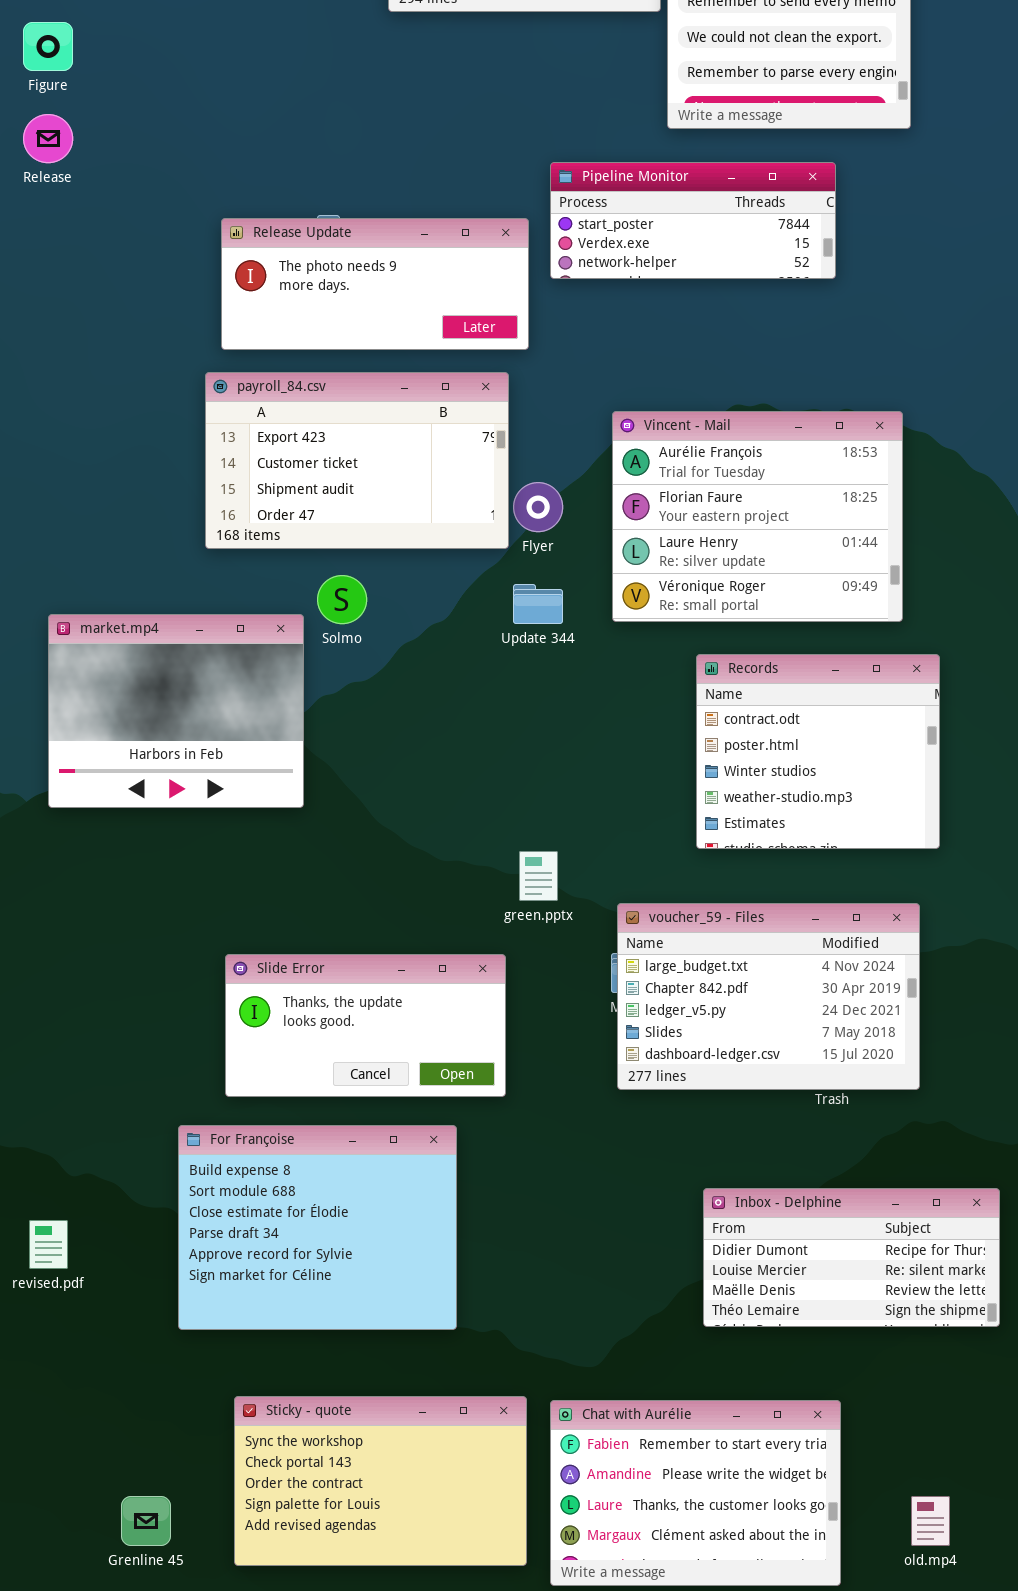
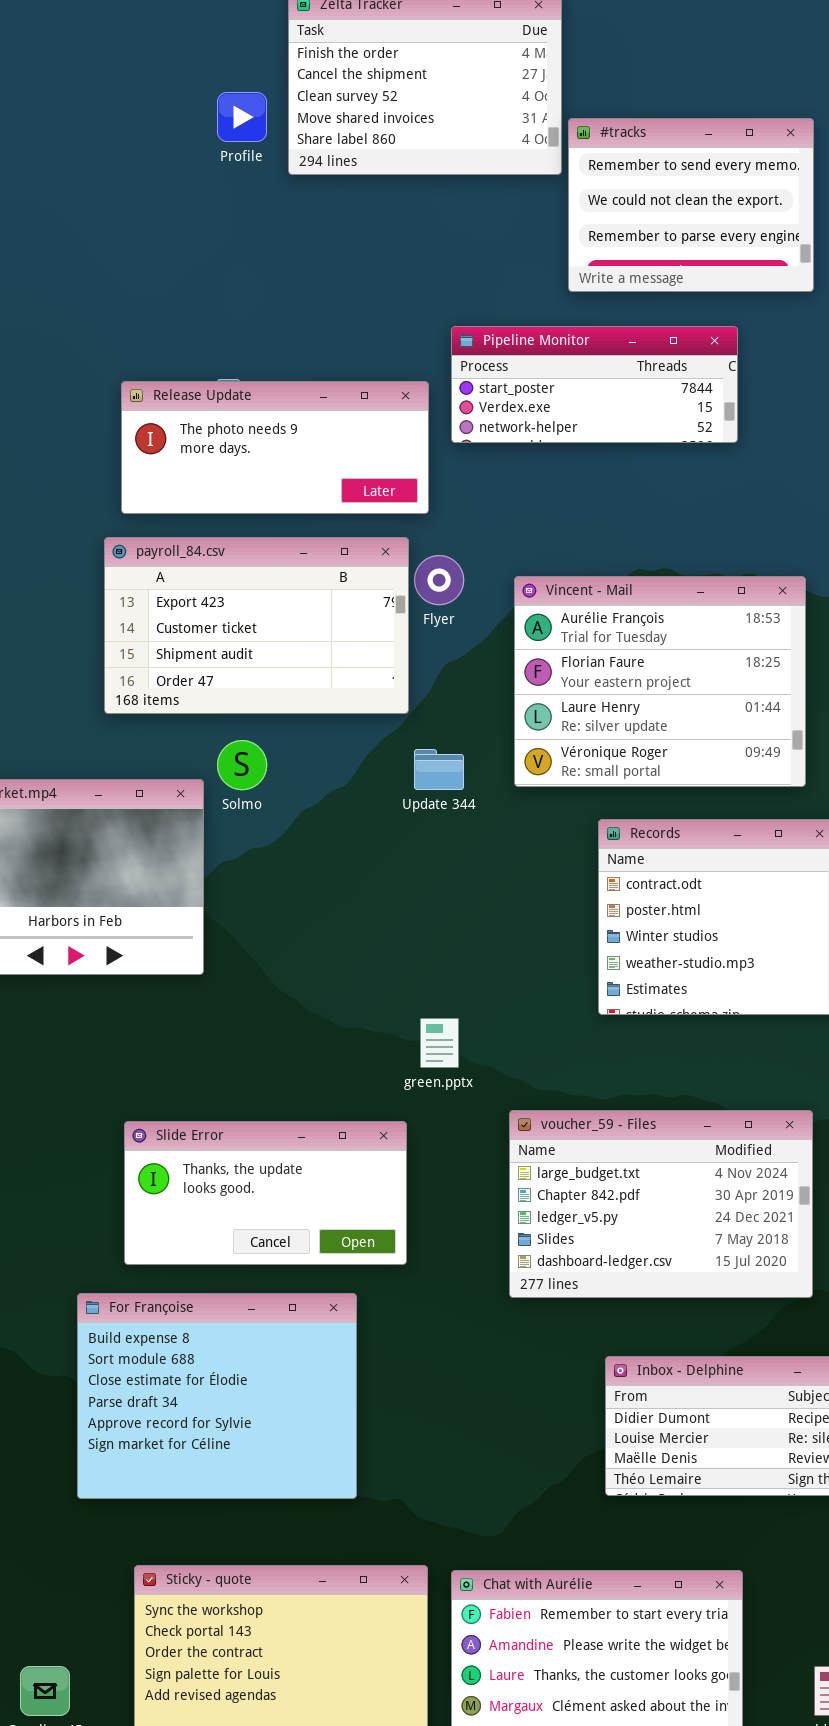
Flyer: [513,482,563,532] -> [414,555,464,605], moved
voucher_59 - Files: [617,903,920,1090] -> [509,1110,813,1298], moved

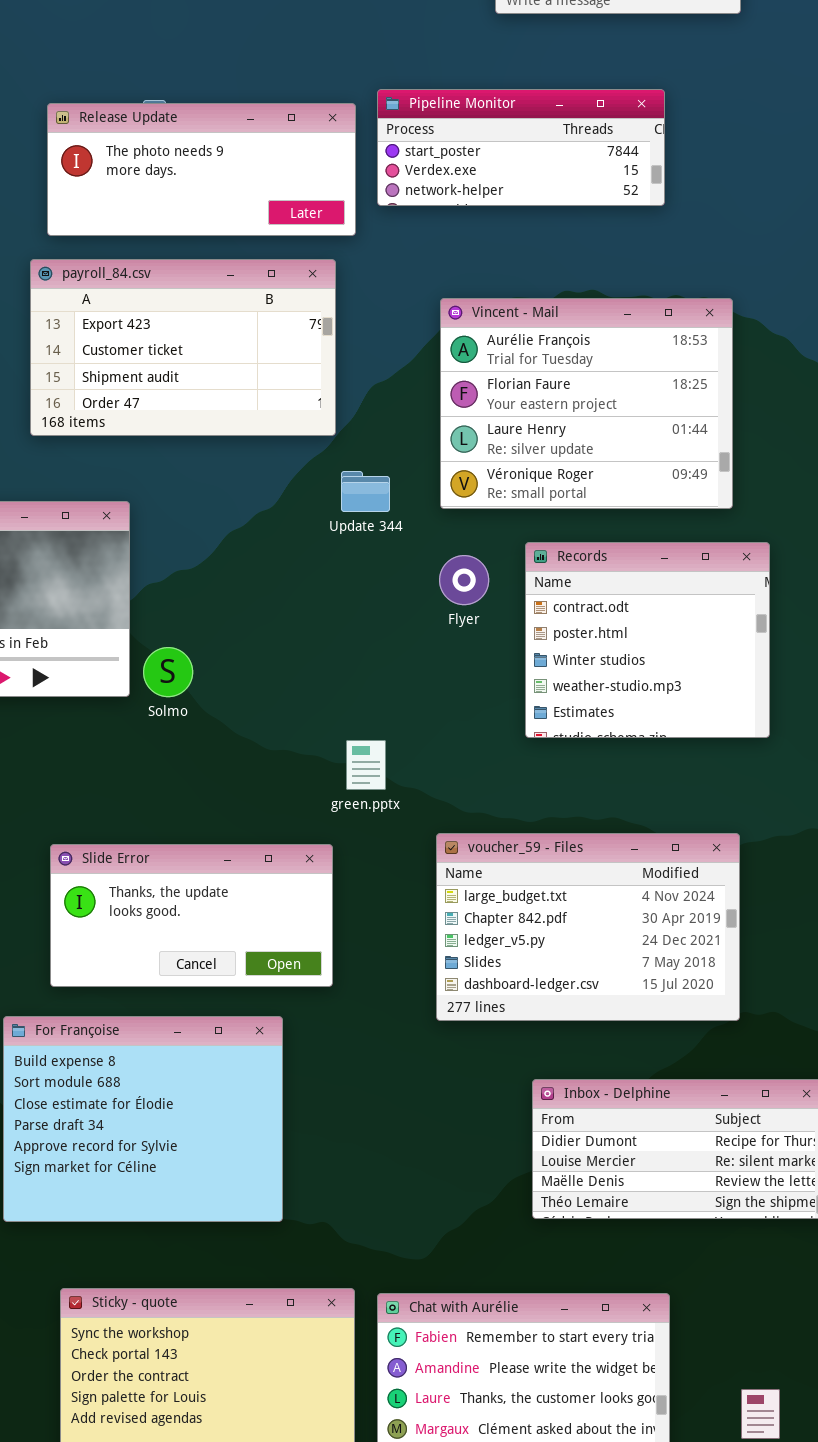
Pipeline Monitor: [451,326,738,443] -> [377,89,665,206], moved
Flyer: [414,555,464,605] -> [439,555,489,605], moved
Solmo: [217,740,267,790] -> [143,647,193,697], moved

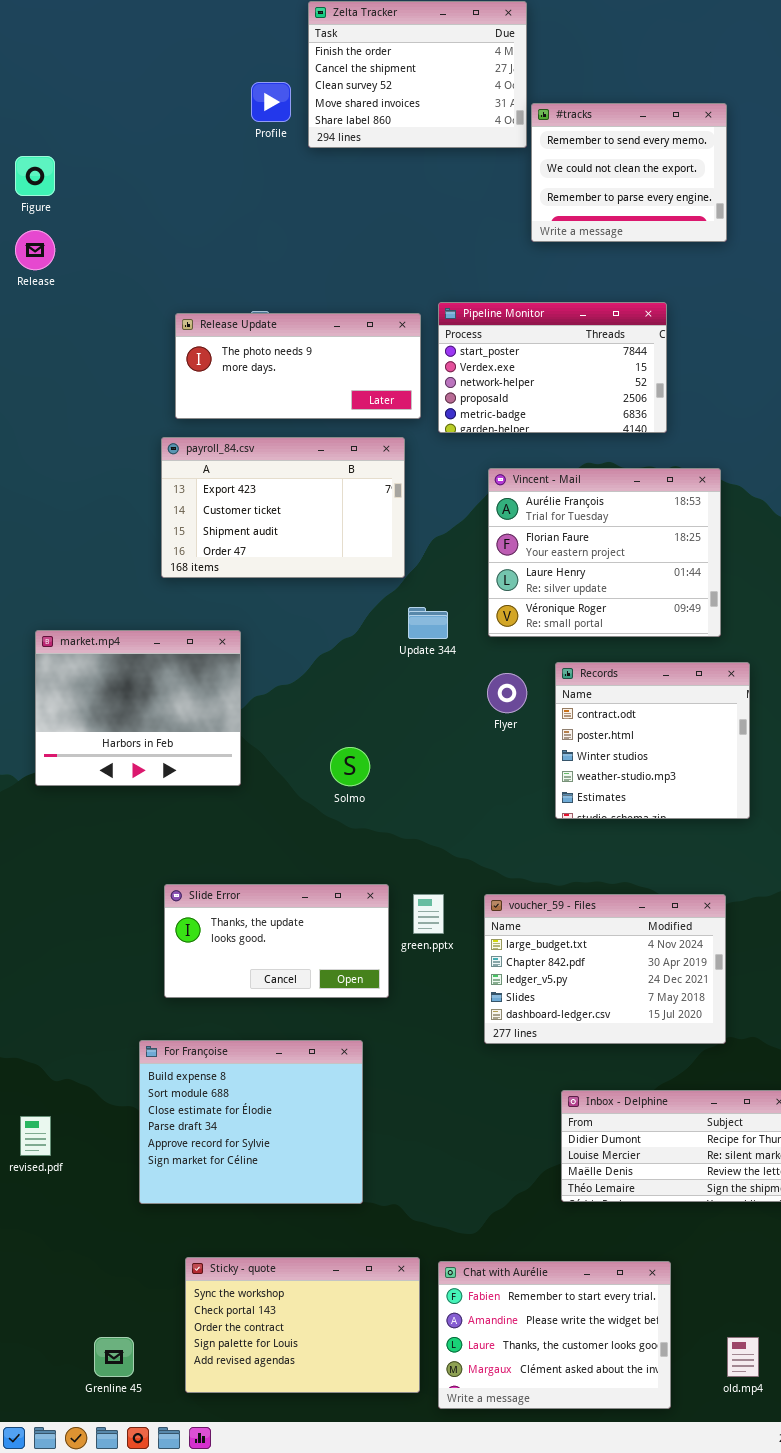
Pipeline Monitor: [377,89,665,206] -> [438,302,667,433], resized
Solmo: [143,647,193,697] -> [330,747,370,786], moved
green.pptx: [346,740,386,790] -> [413,894,444,934], moved
Slide Error: [50,844,333,987] -> [164,884,389,998], moved

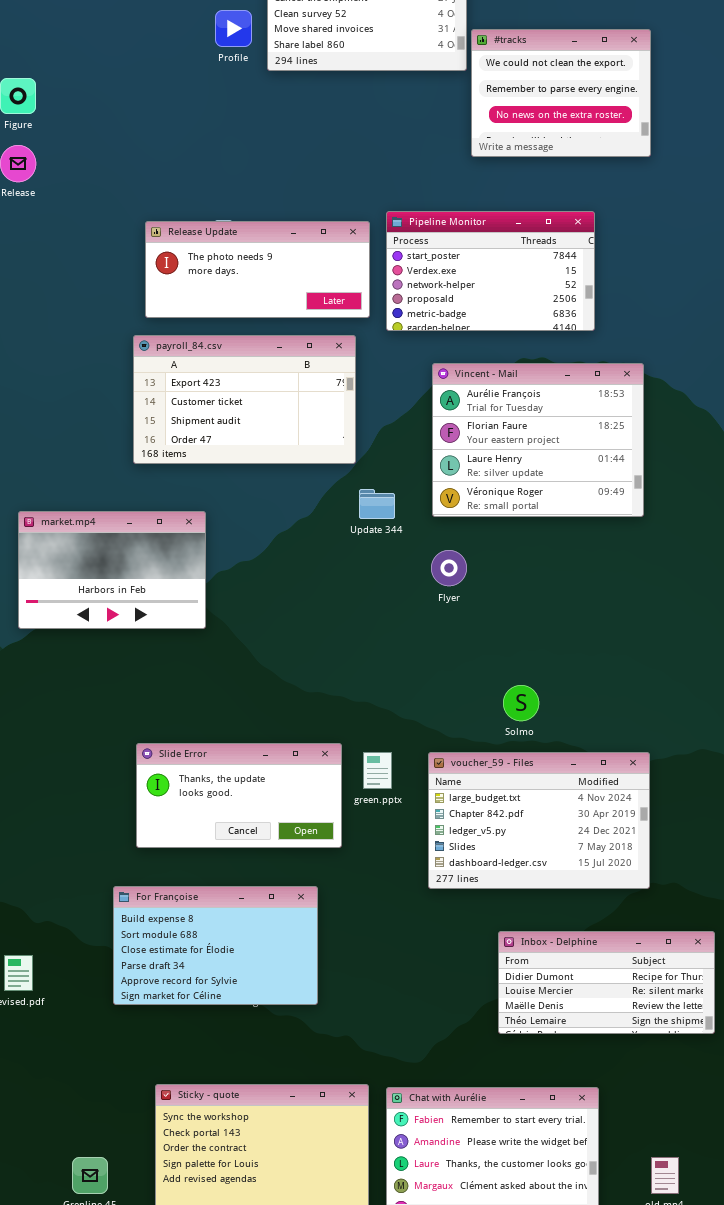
#tracks: [531,103,727,242] -> [471,29,651,157], scrolled down 1 row
market.mp4: [35,630,241,786] -> [18,511,206,629], resized
Records: [555,662,750,819] -> none, closed
Solmo: [330,747,370,786] -> [503,685,539,721], moved
For Françoise: [139,1040,363,1204] -> [113,886,318,1005], resized

